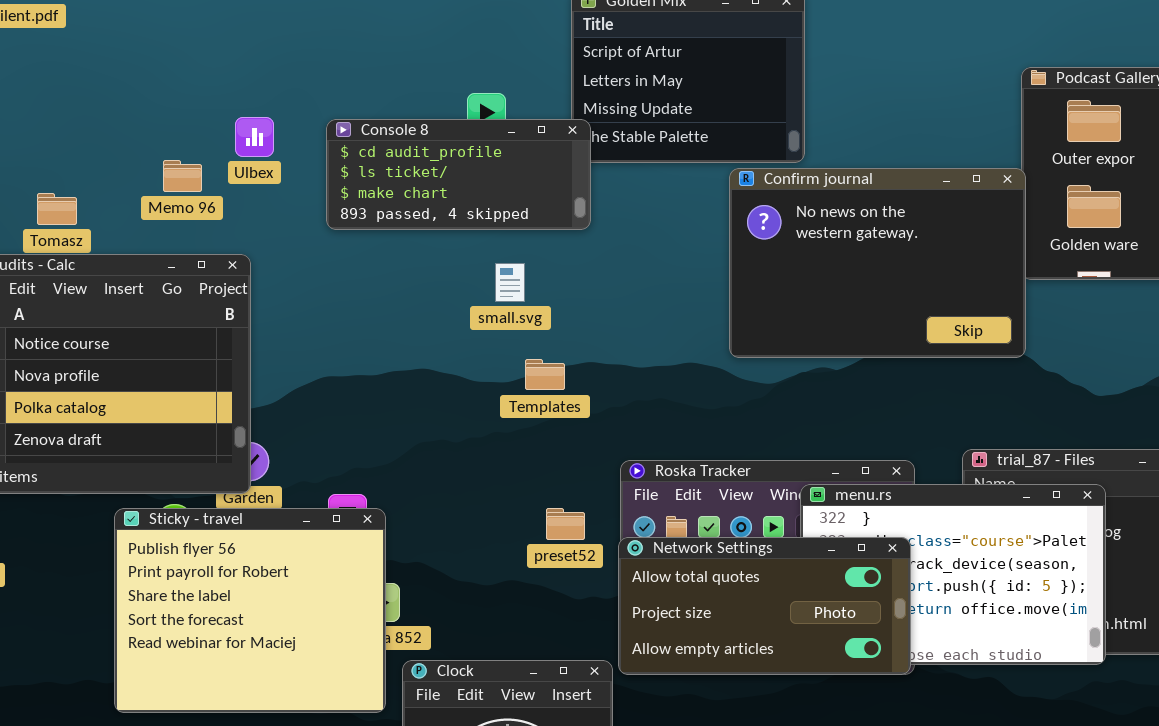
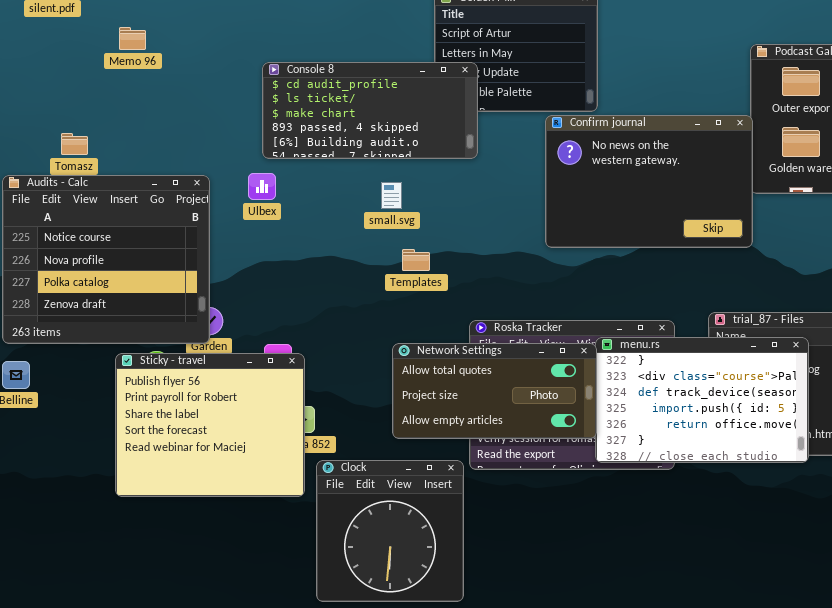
Ulbex: [235,117,274,157] -> [248,173,276,200], moved
Console 8: [326,119,591,230] -> [262,62,478,159], resized
Memo 96: [163,160,202,192] -> [119,27,146,50], moved
Network Settings: [618,537,911,675] -> [392,343,597,439], moved

